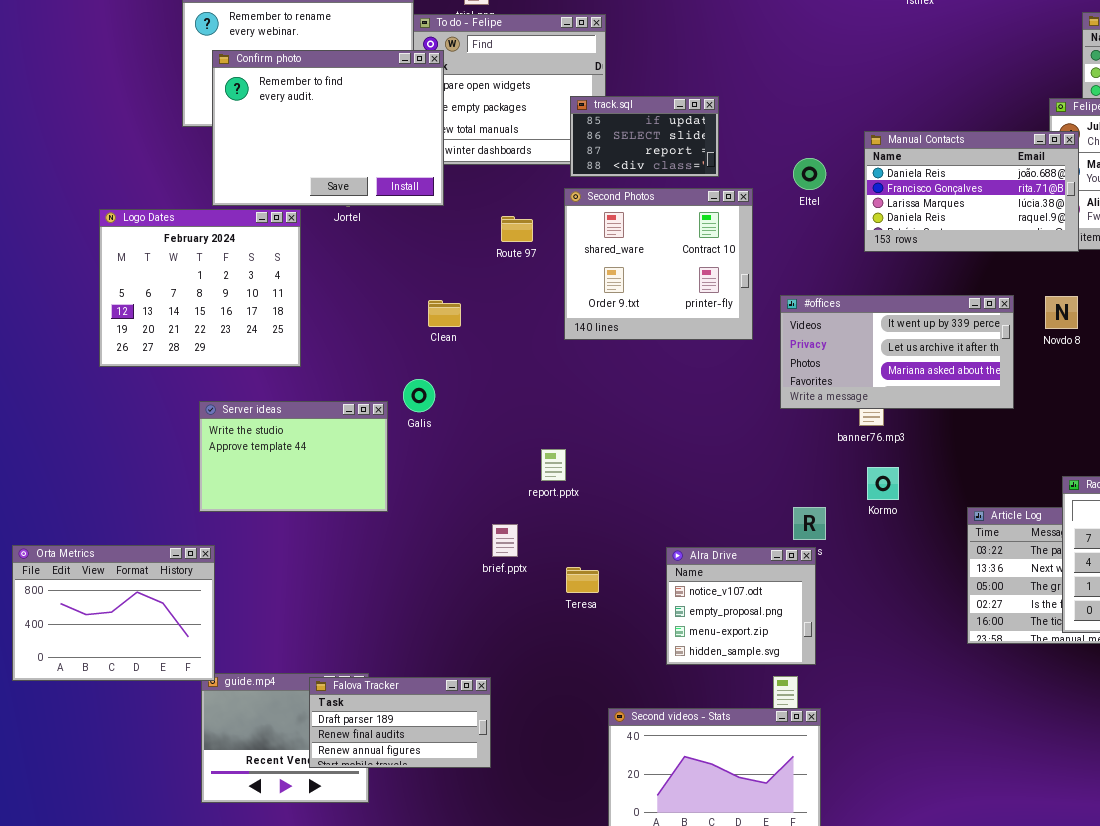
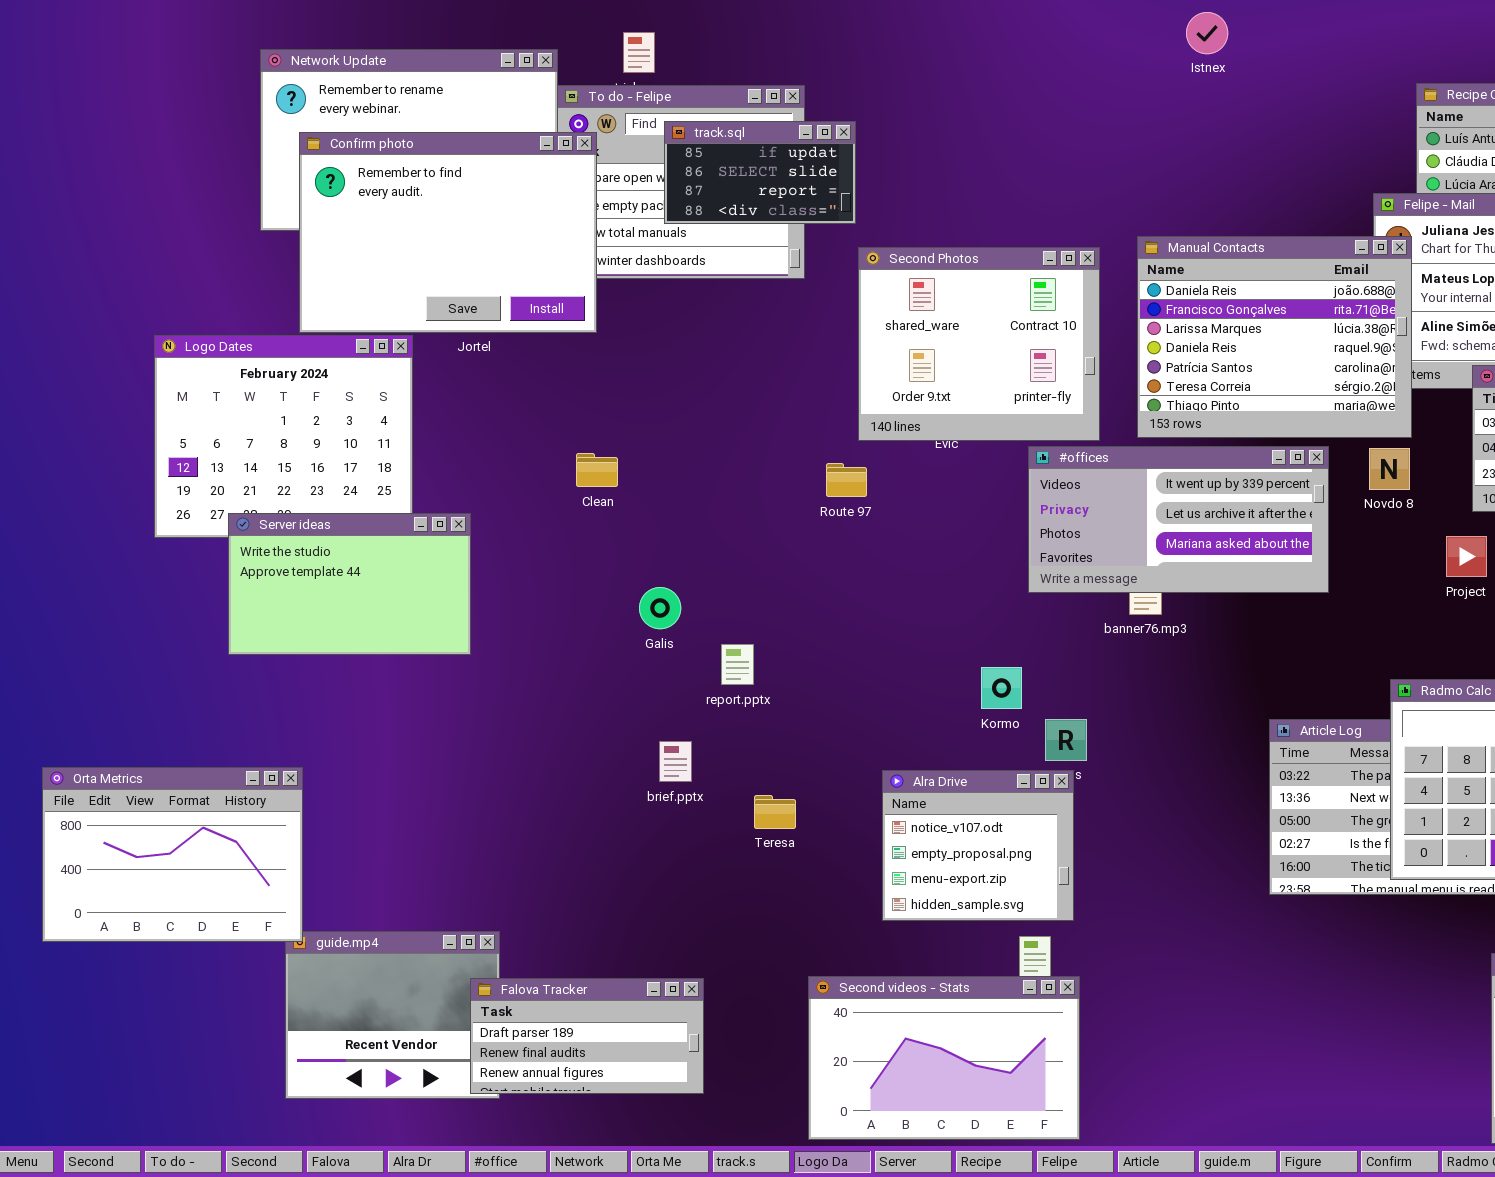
track.sql: [570,96,719,177] -> [664,121,856,224], moved
Manual Contacts: [864,131,1079,252] -> [1137,236,1412,438], resized
Second Photos: [564,188,753,340] -> [858,247,1100,441], moved
Route 97: [501,216,533,242] -> [826,463,867,497], moved
Galis: [403,379,435,412] -> [639,587,681,629], moved
Server ideas: [199,401,388,512] -> [228,513,471,655], moved
Kormo: [867,467,899,500] -> [981,667,1022,709], moved
Falova Tracker: [309,677,491,768] -> [470,978,704,1094], moved

